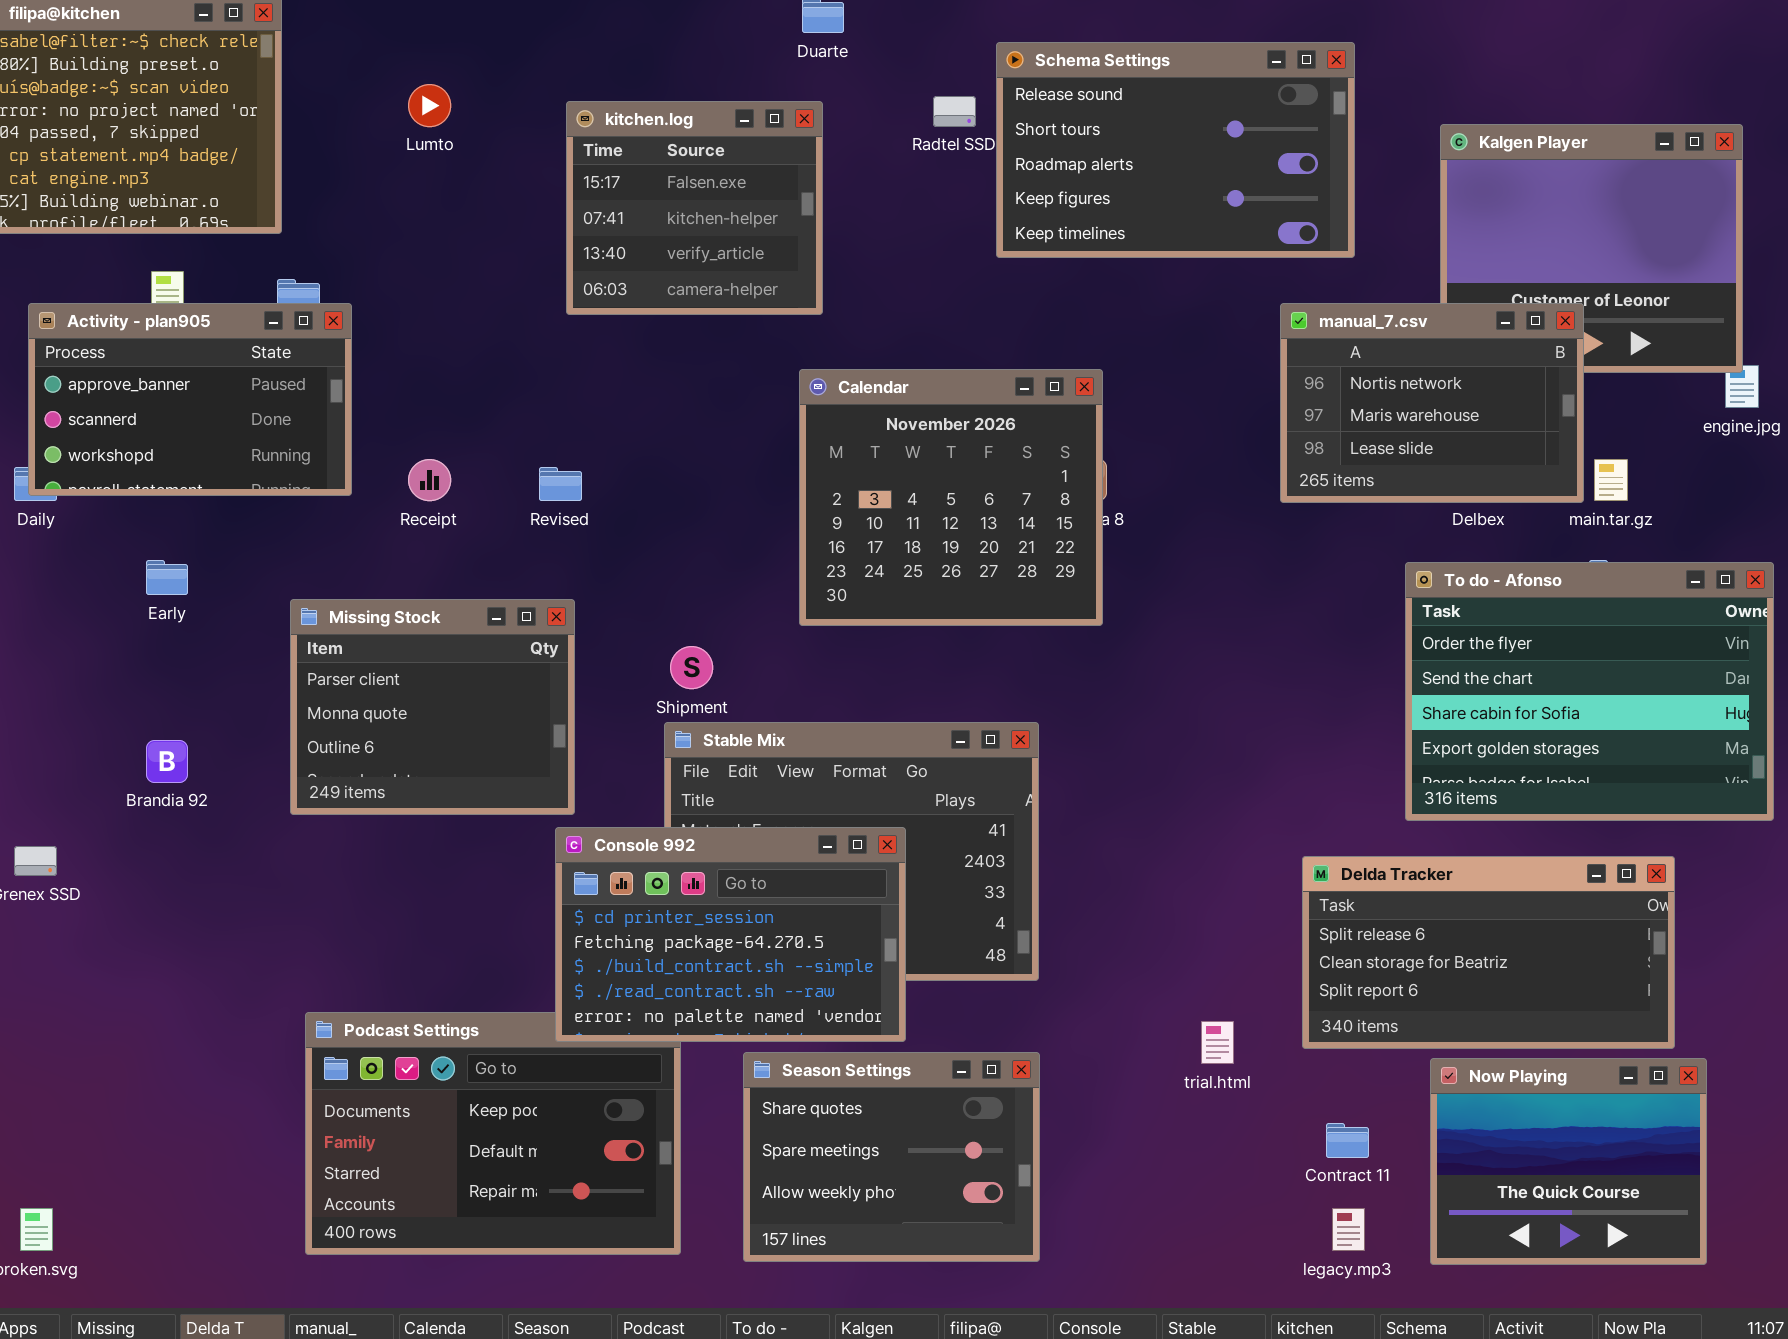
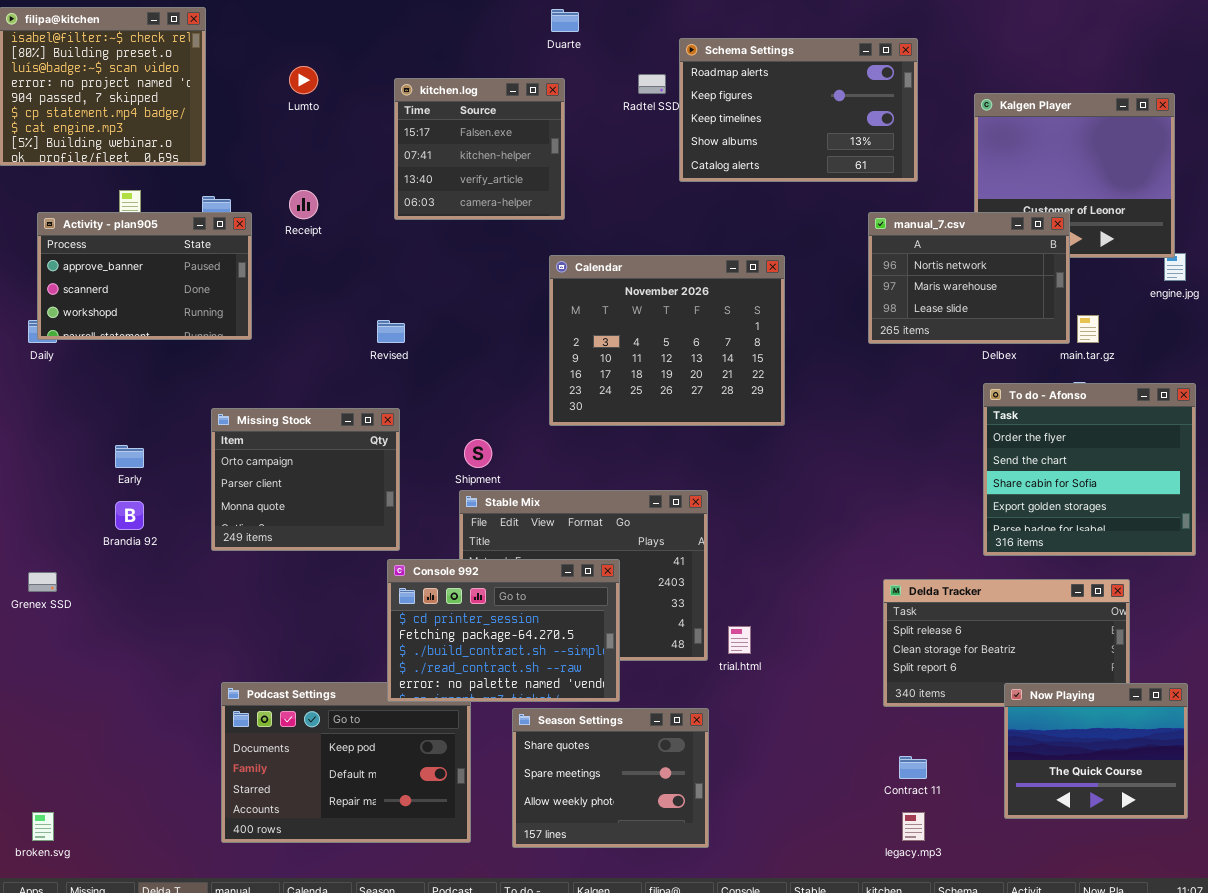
Schema Settings: [996,42,1355,258] -> [679,38,918,182], scrolled down 2 rows
Calendar: [799,369,1103,626] -> [549,255,785,426], resized
Receipt: [408,459,451,501] -> [289,190,318,219], moved
Early: [146,560,188,595] -> [115,445,144,468], moved
To do - Afonso: [1405,562,1774,821] -> [983,383,1196,556], resized
Missing Stock: [290,599,575,815] -> [211,408,400,551], scrolled up 1 row
trial.html: [1201,1021,1234,1064] -> [728,626,751,654], moved
Now Playing: [1430,1058,1707,1265] -> [1004,683,1188,819], moved

